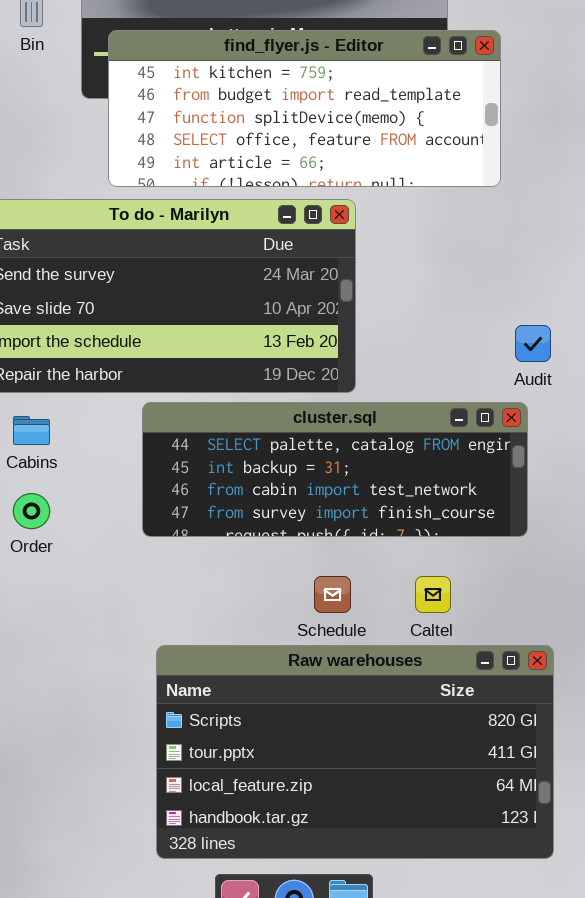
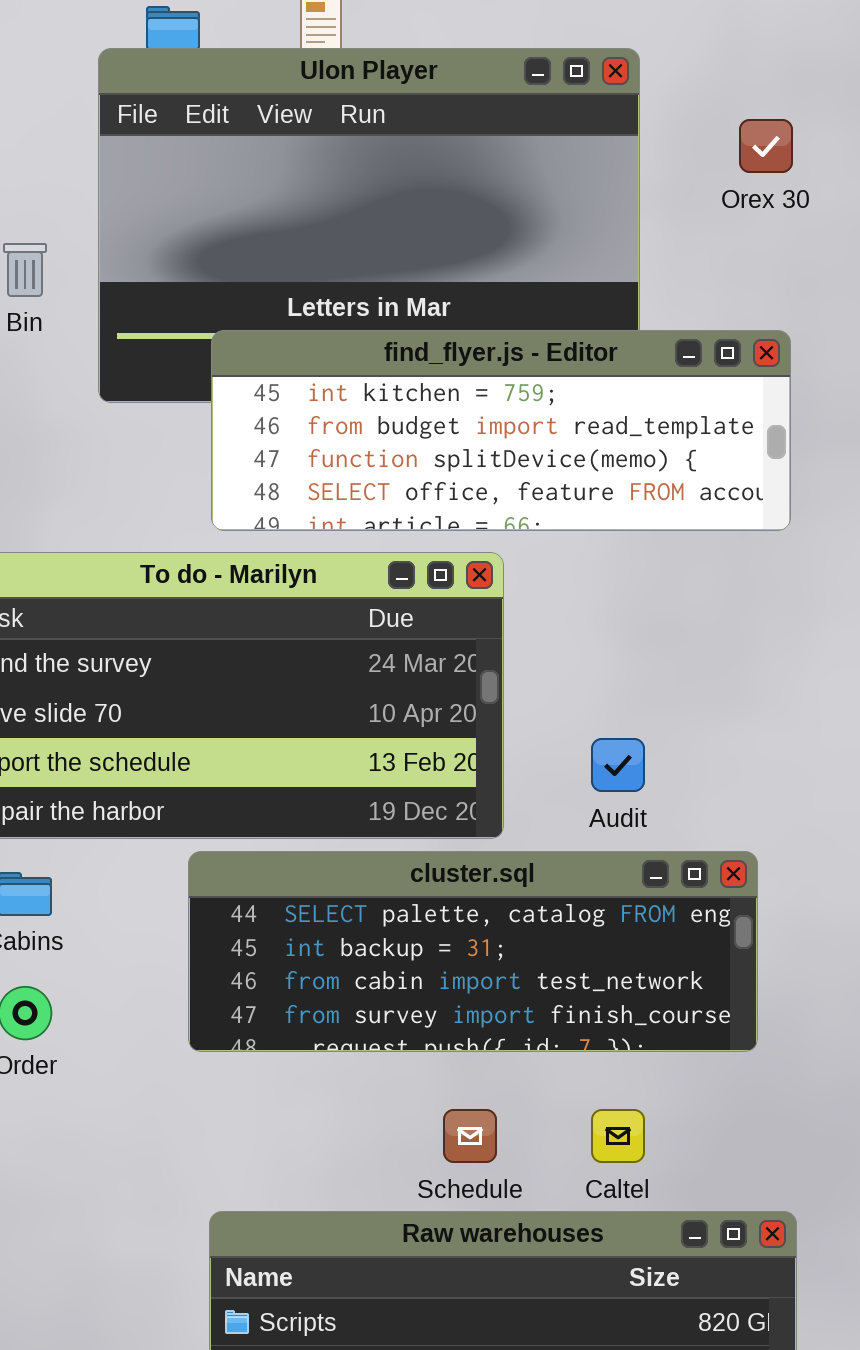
find_flyer.js - Editor: [108,30,501,187] -> [211,330,791,531], moved, resized
Audit: [515,325,551,362] -> [591,738,645,792], moved

